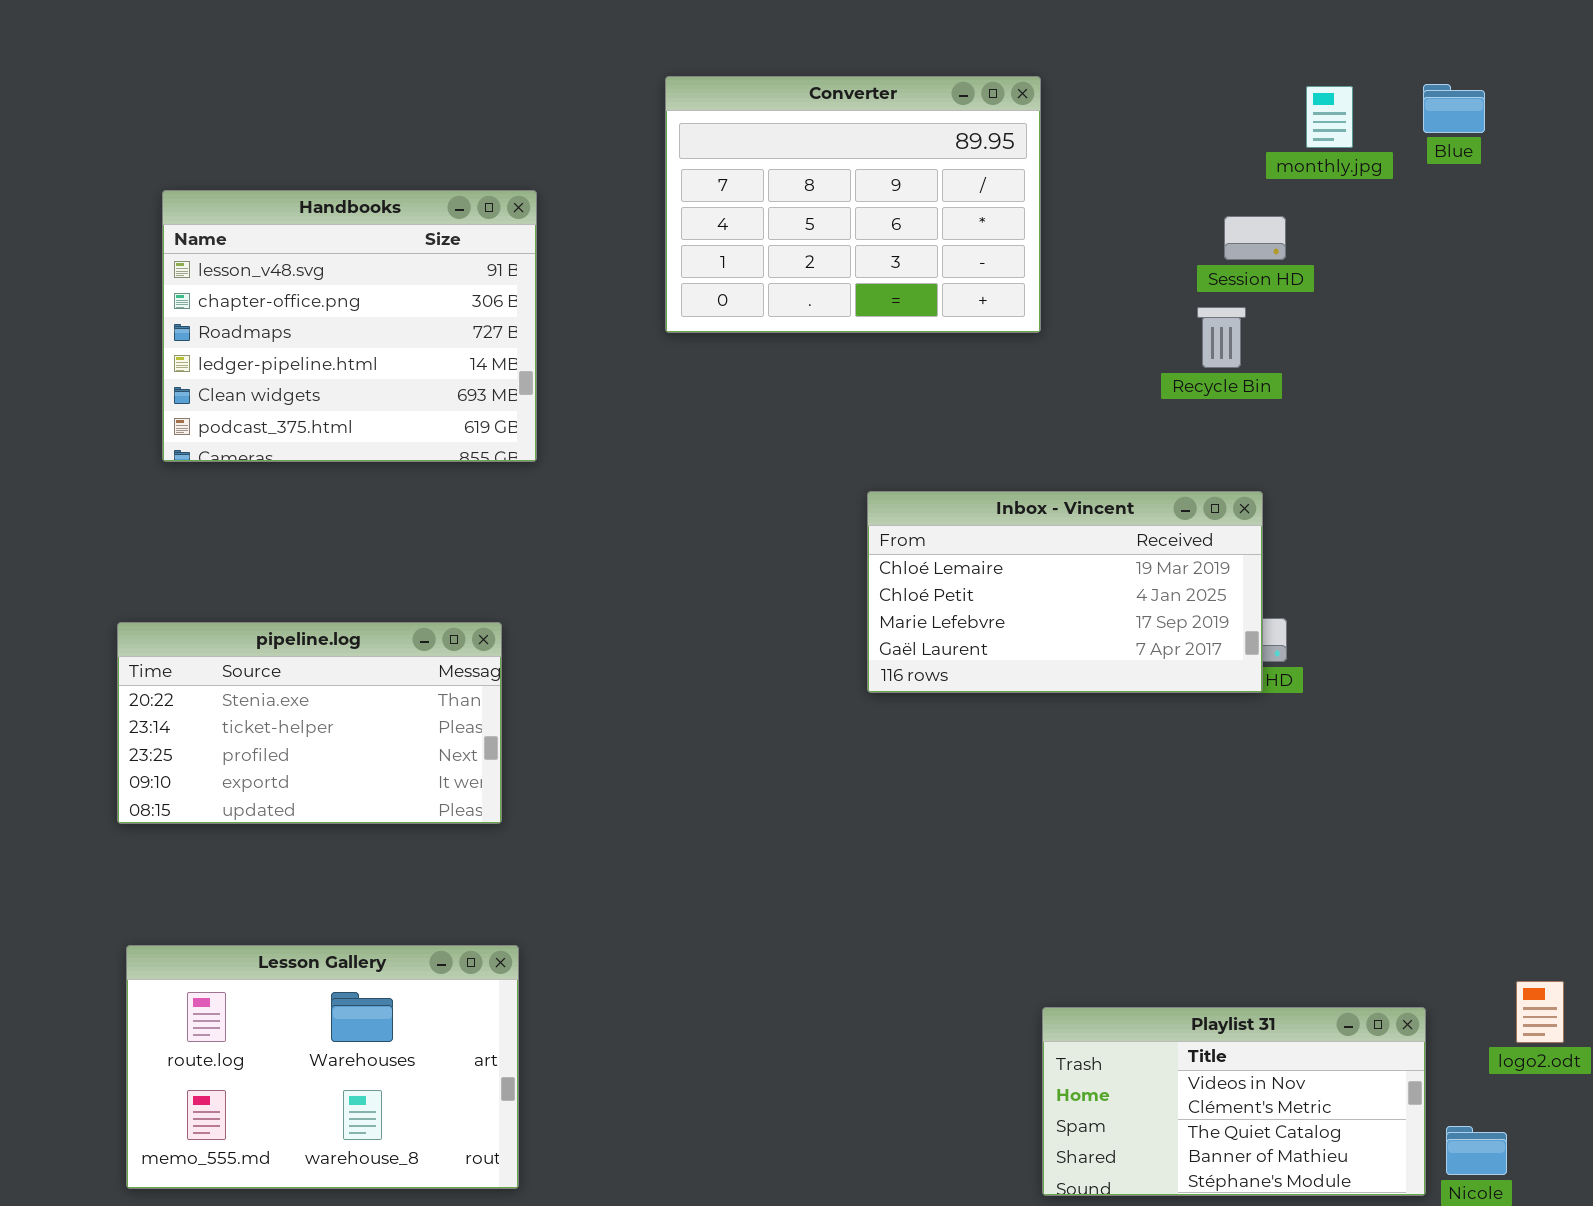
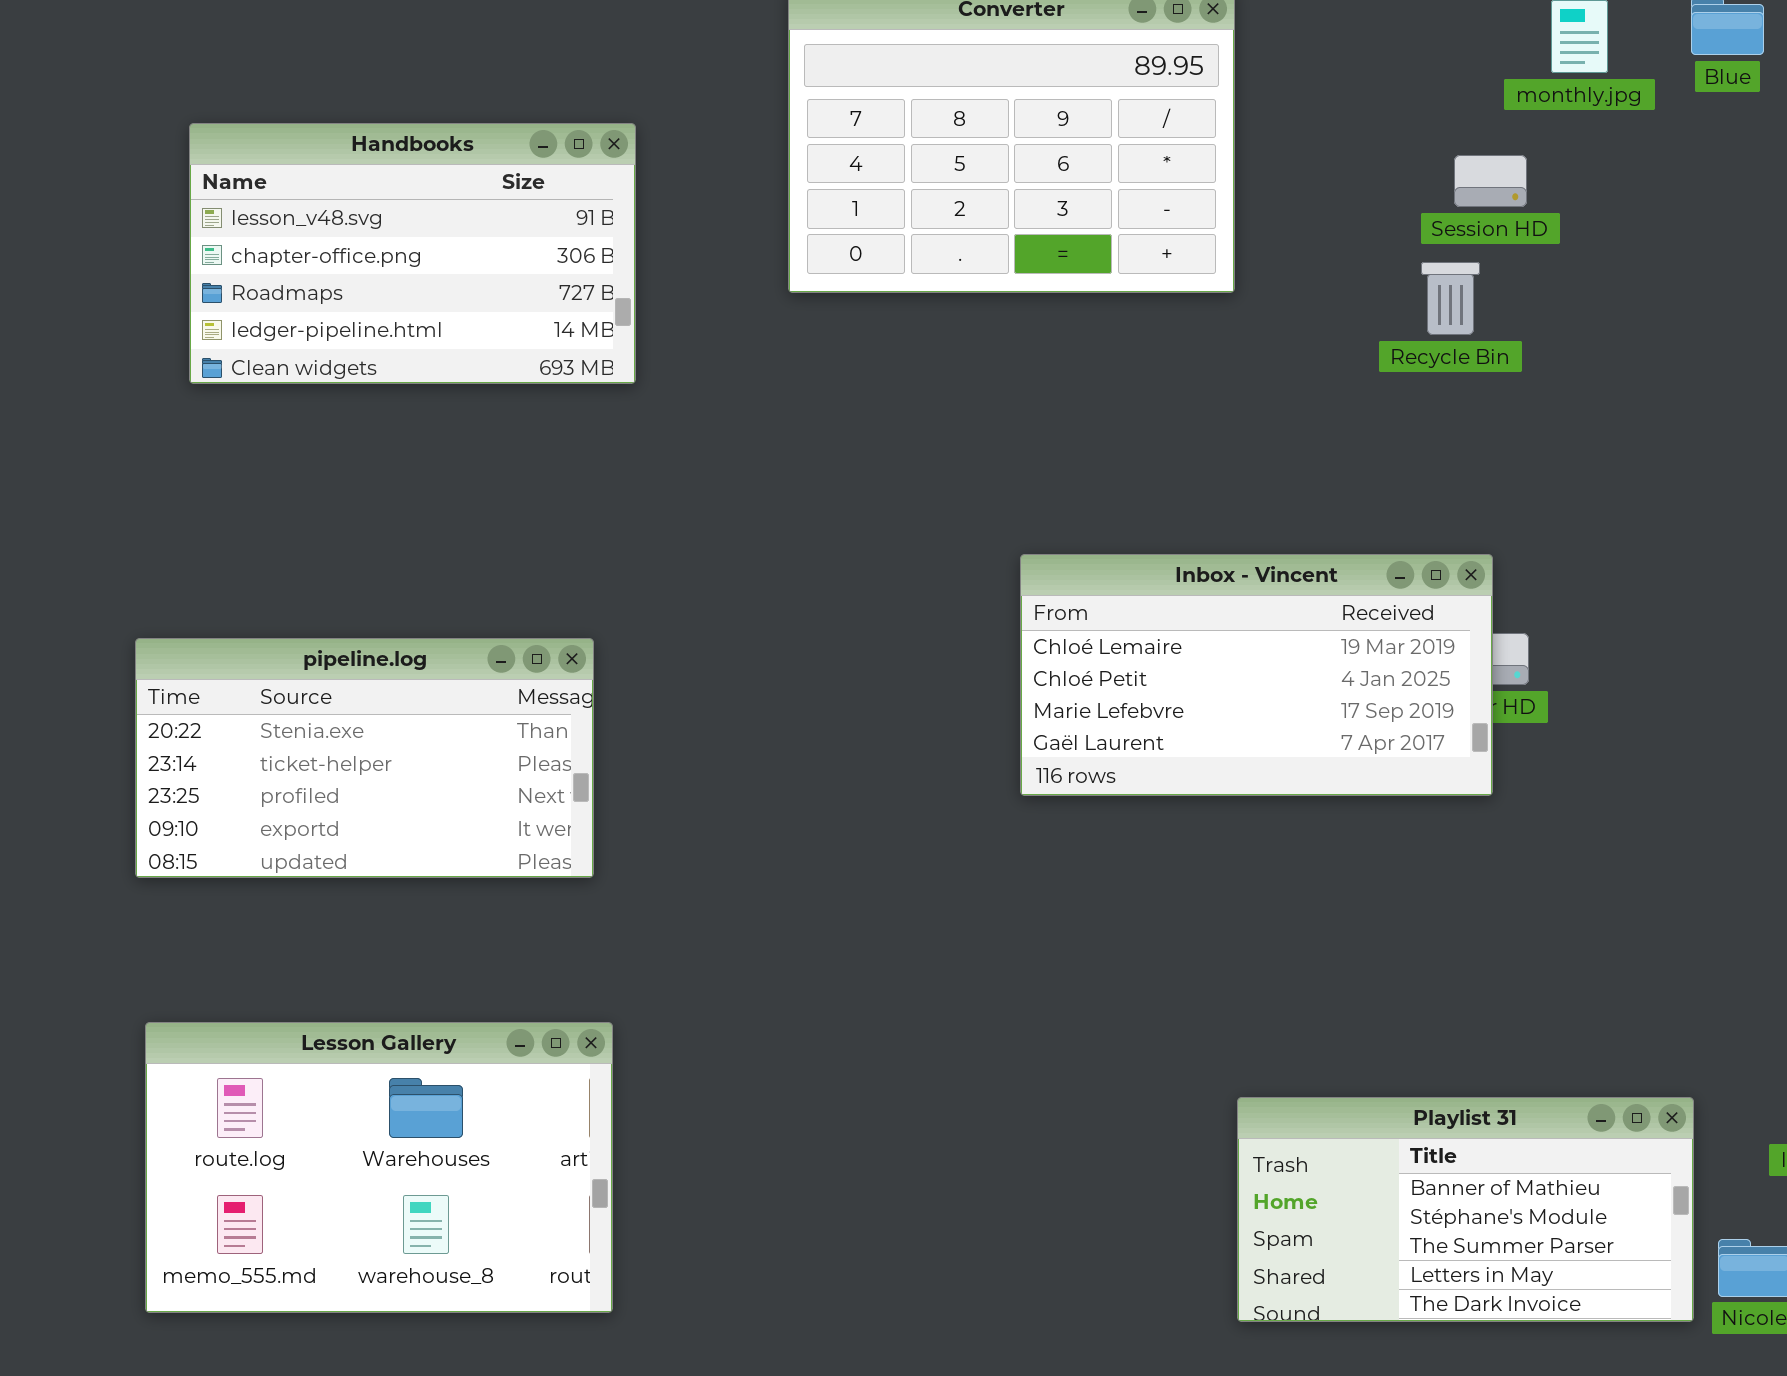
Handbooks: [162,190,537,462] -> [189,123,636,384], resized
Inbox - Vincent: [867,491,1263,693] -> [1020,554,1493,796], moved
Playlist 31: [1042,1007,1426,1196] -> [1237,1097,1694,1322], scrolled down 3 rows

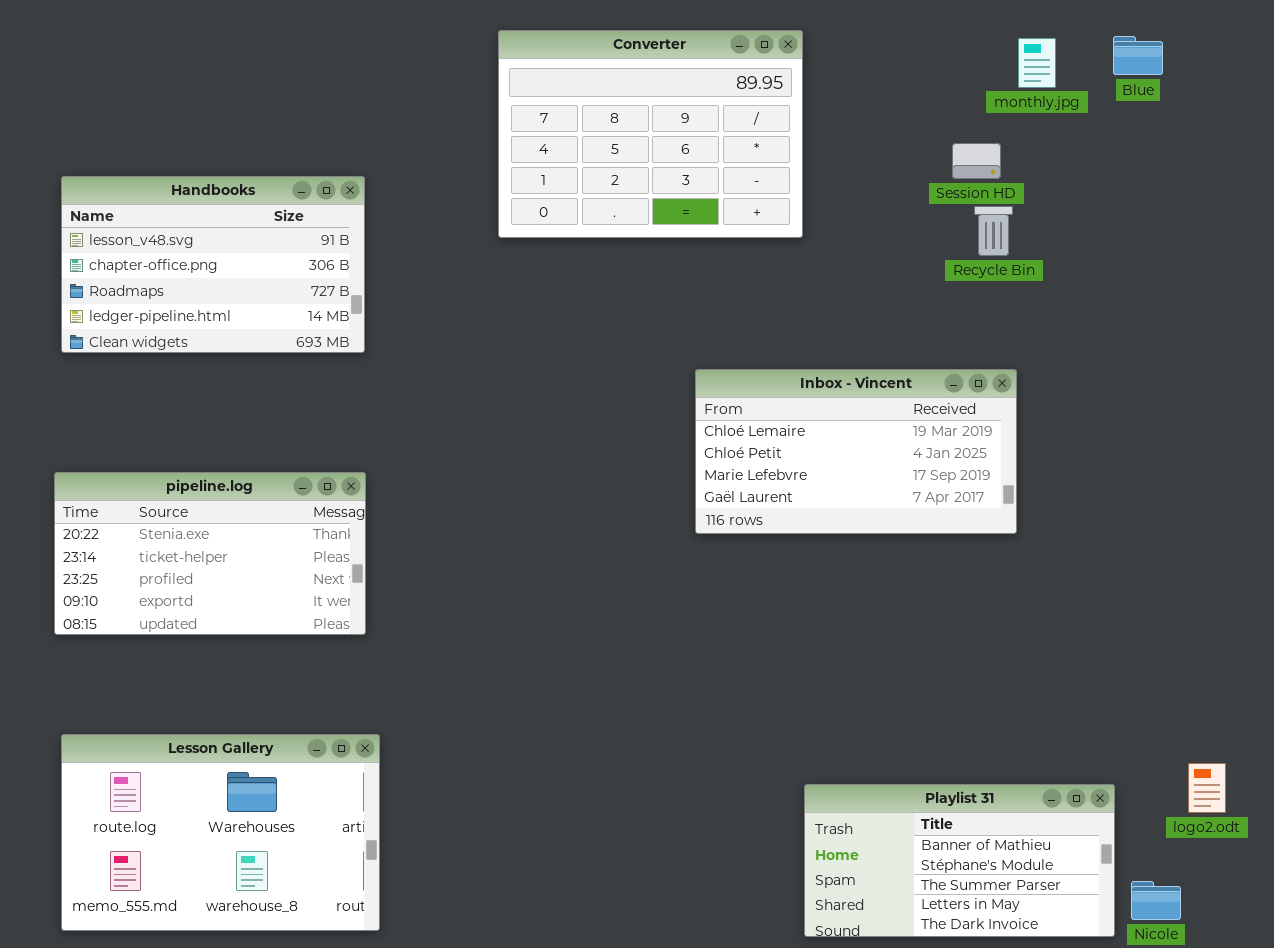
Handbooks: [189,123,636,384] -> [61,176,365,353], moved
Recycle Bin: [1421,262,1480,335] -> [974,206,1013,256], moved
Inbox - Vincent: [1020,554,1493,796] -> [695,369,1017,534], moved

